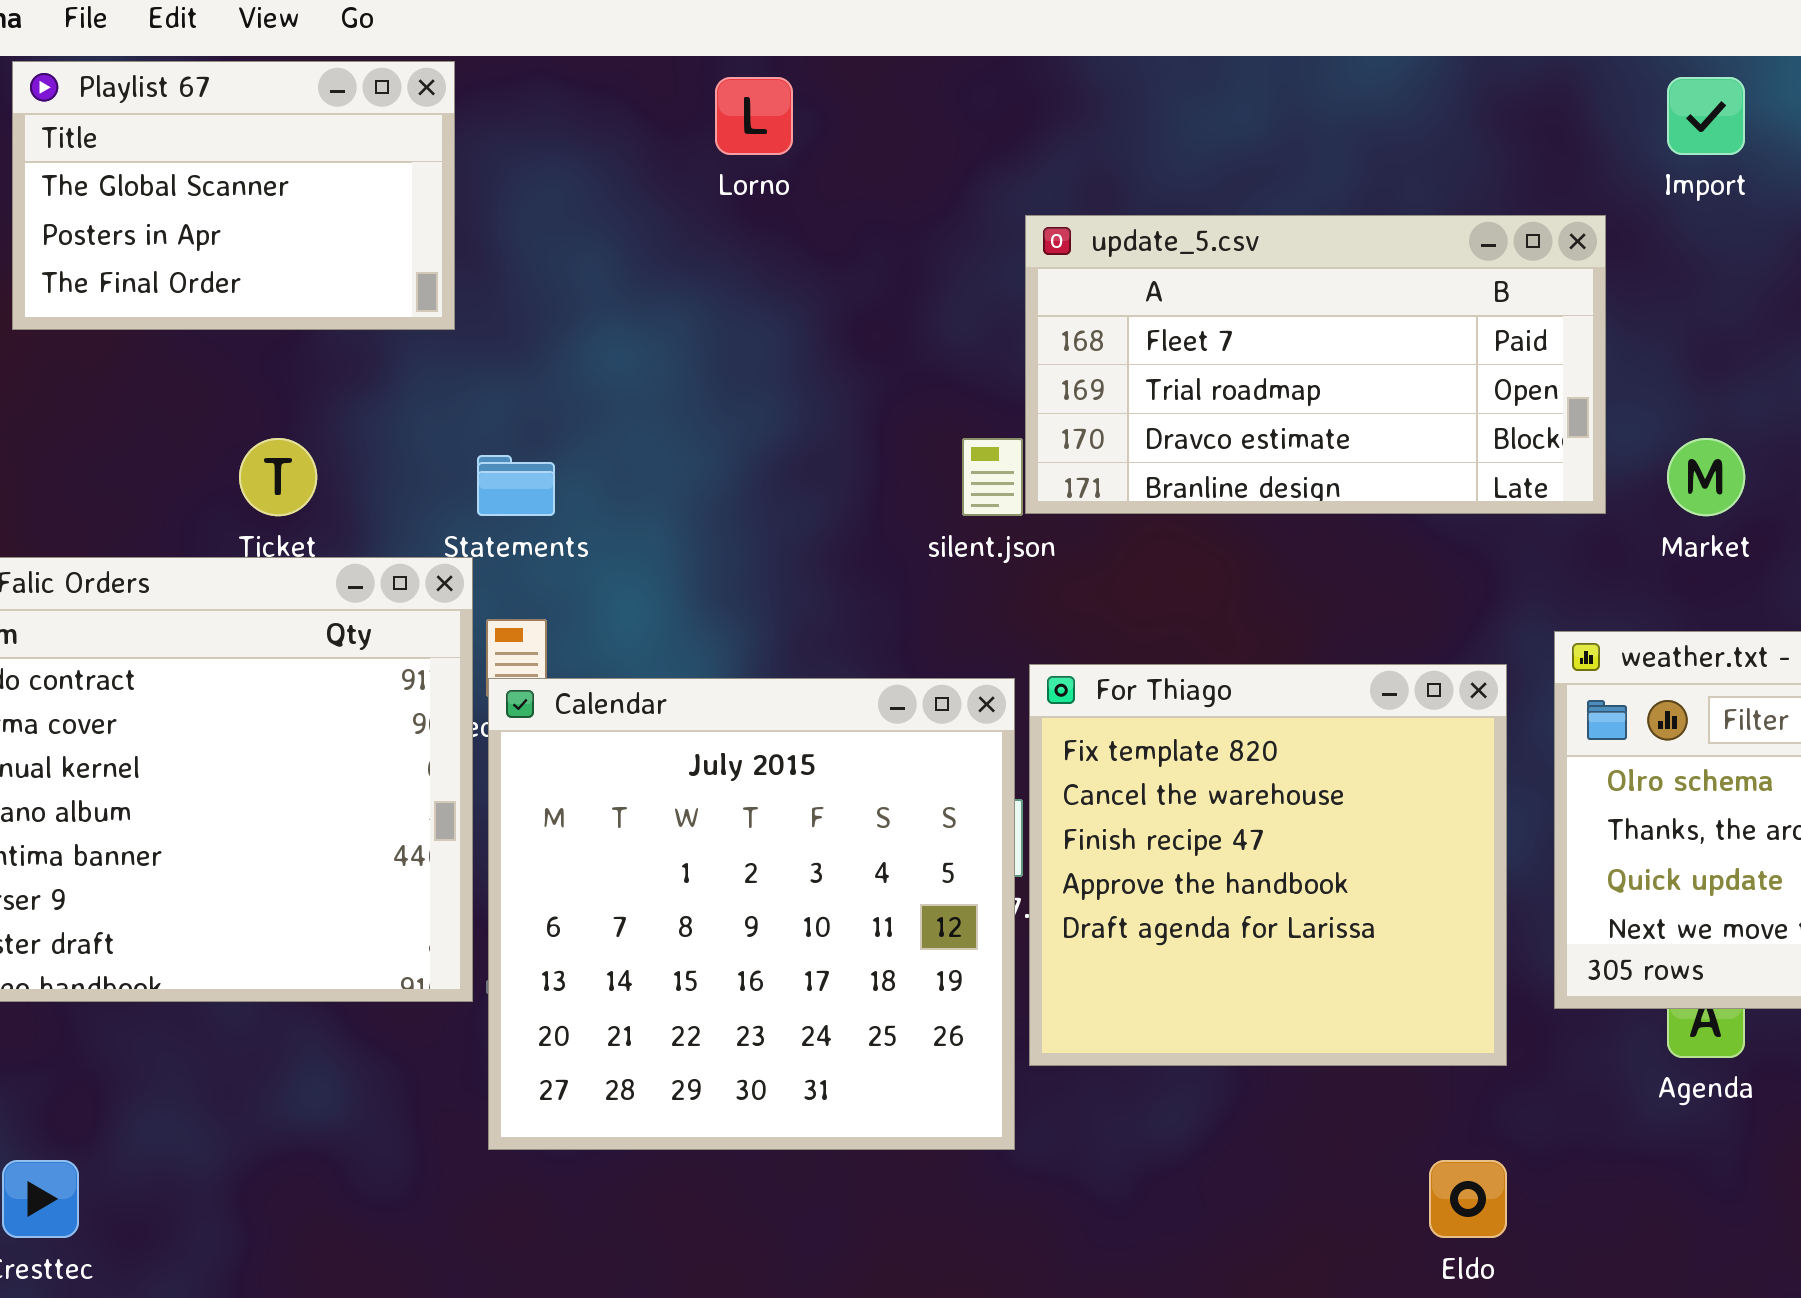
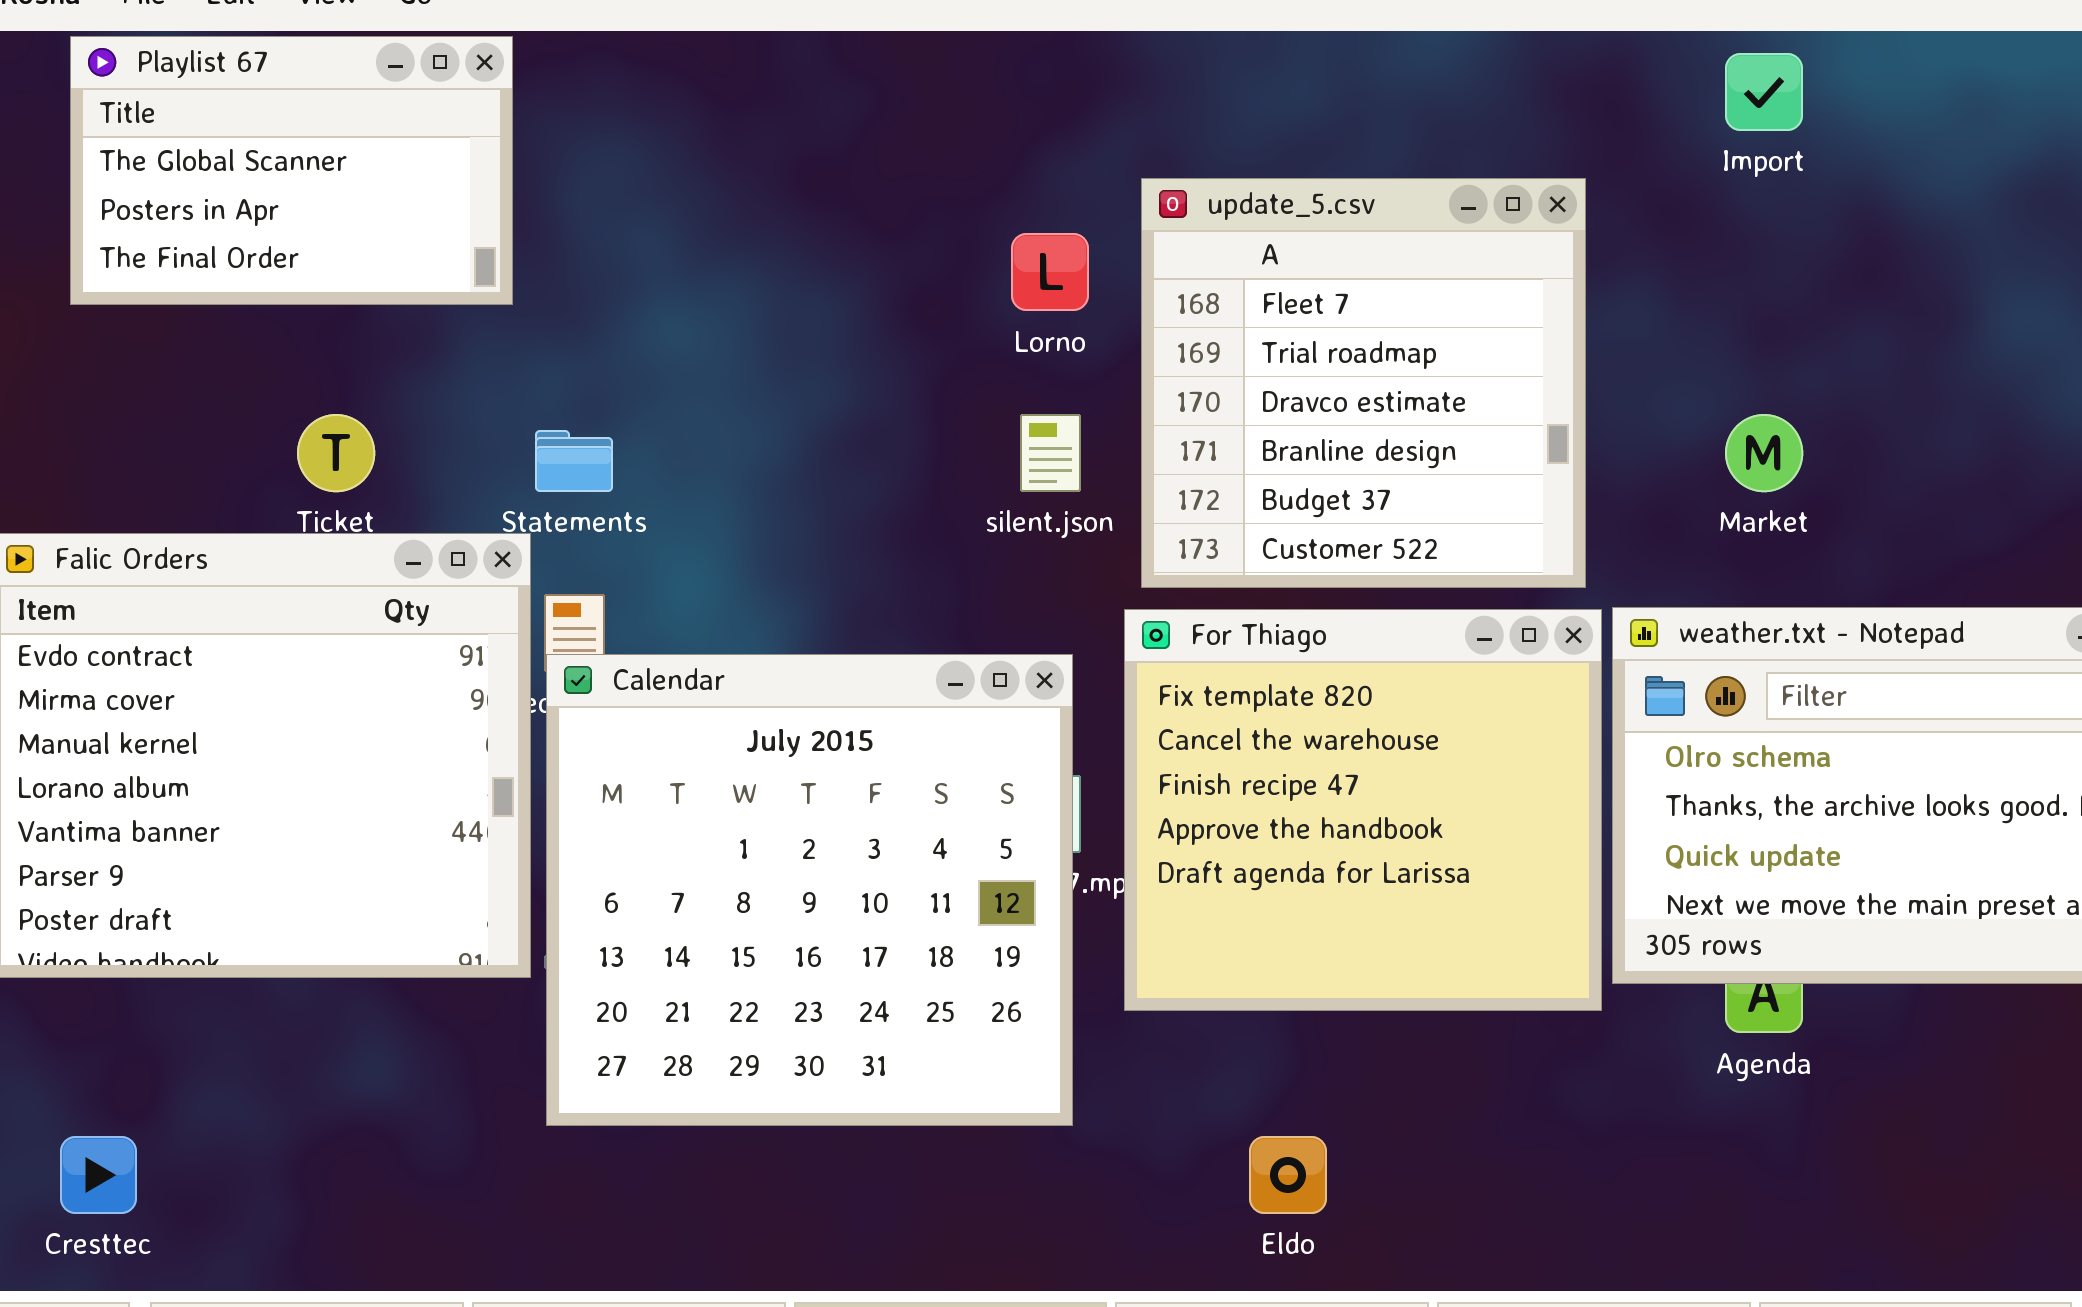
Lorno: [715,77,793,155] -> [1011,233,1089,311], moved
update_5.csv: [1025,215,1606,514] -> [1141,178,1586,588], moved, resized
For Thiago: [1029,664,1507,1066] -> [1124,609,1602,1011], moved
Eldo: [1429,1160,1507,1238] -> [1249,1136,1327,1214], moved

